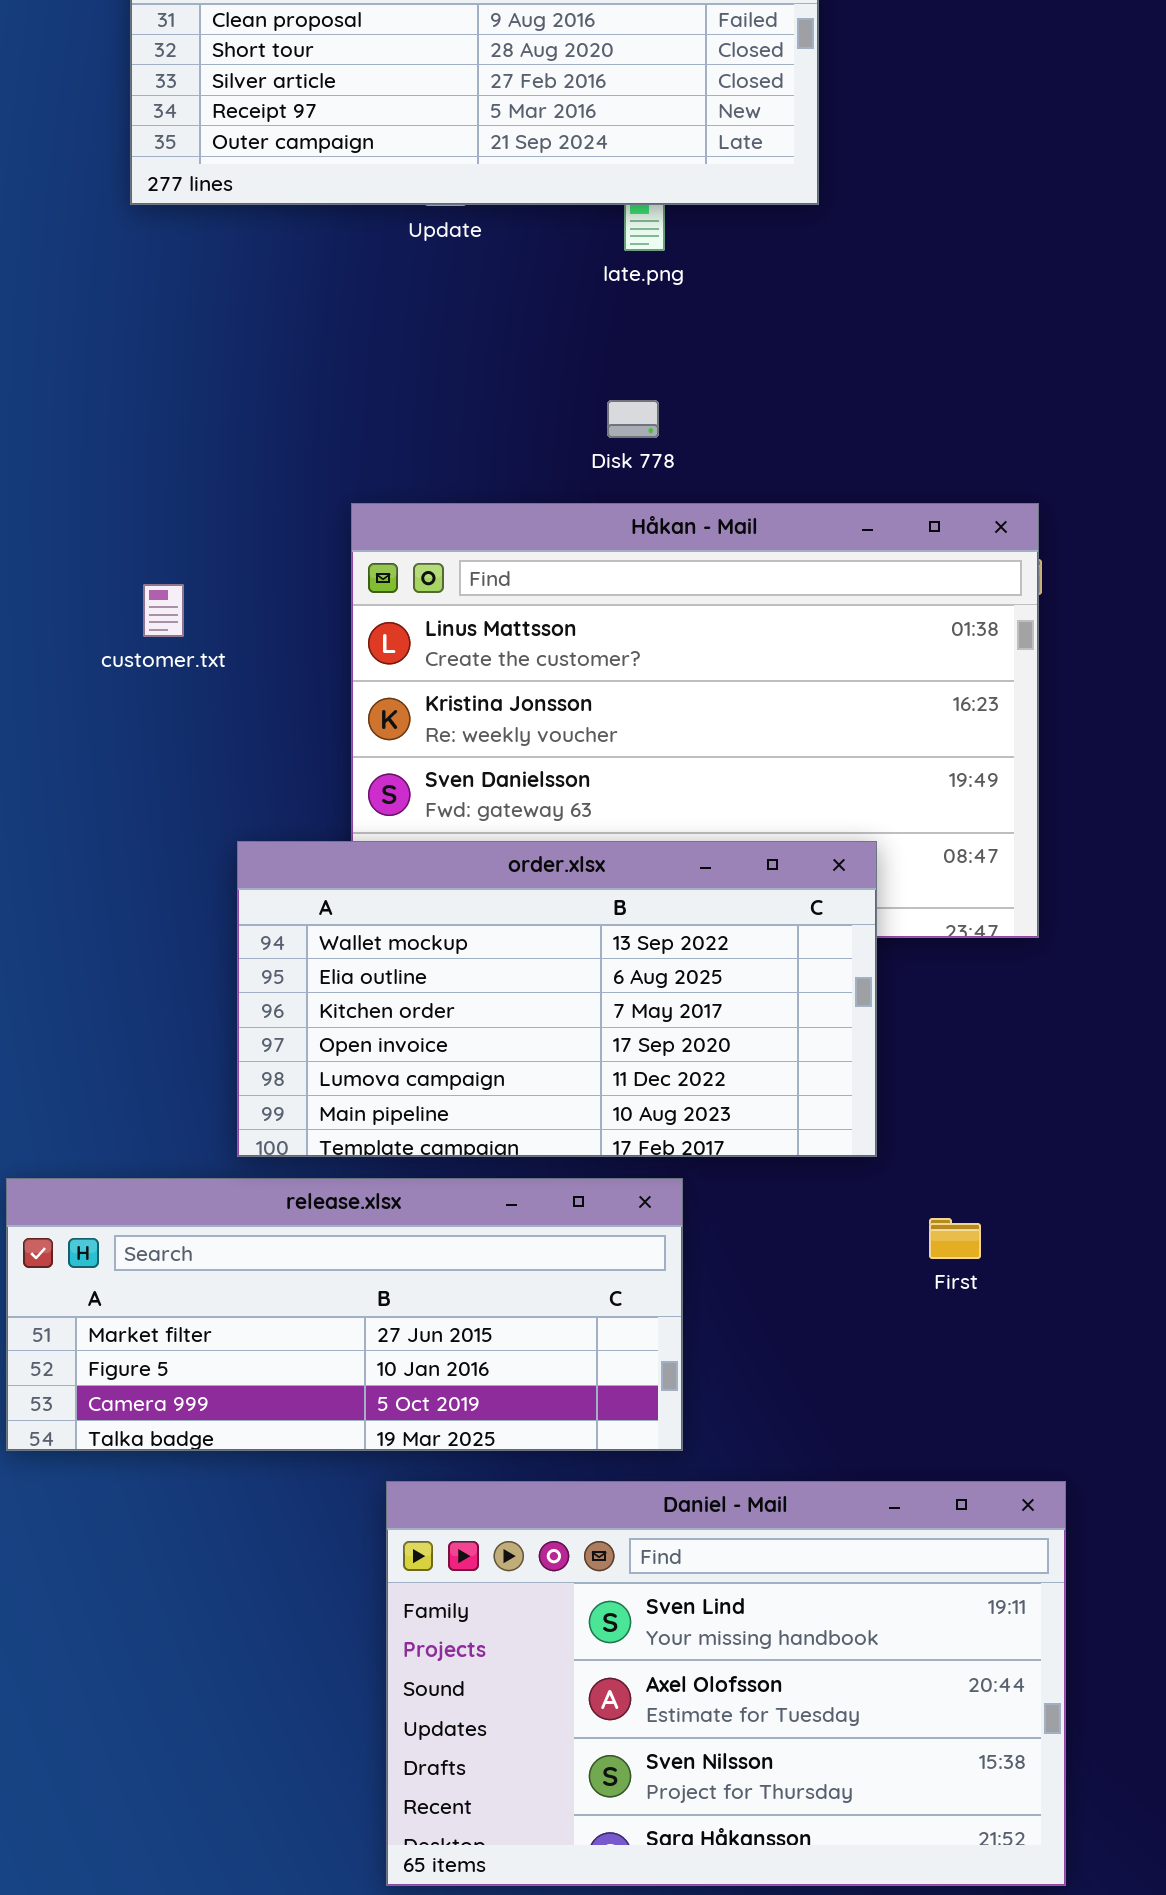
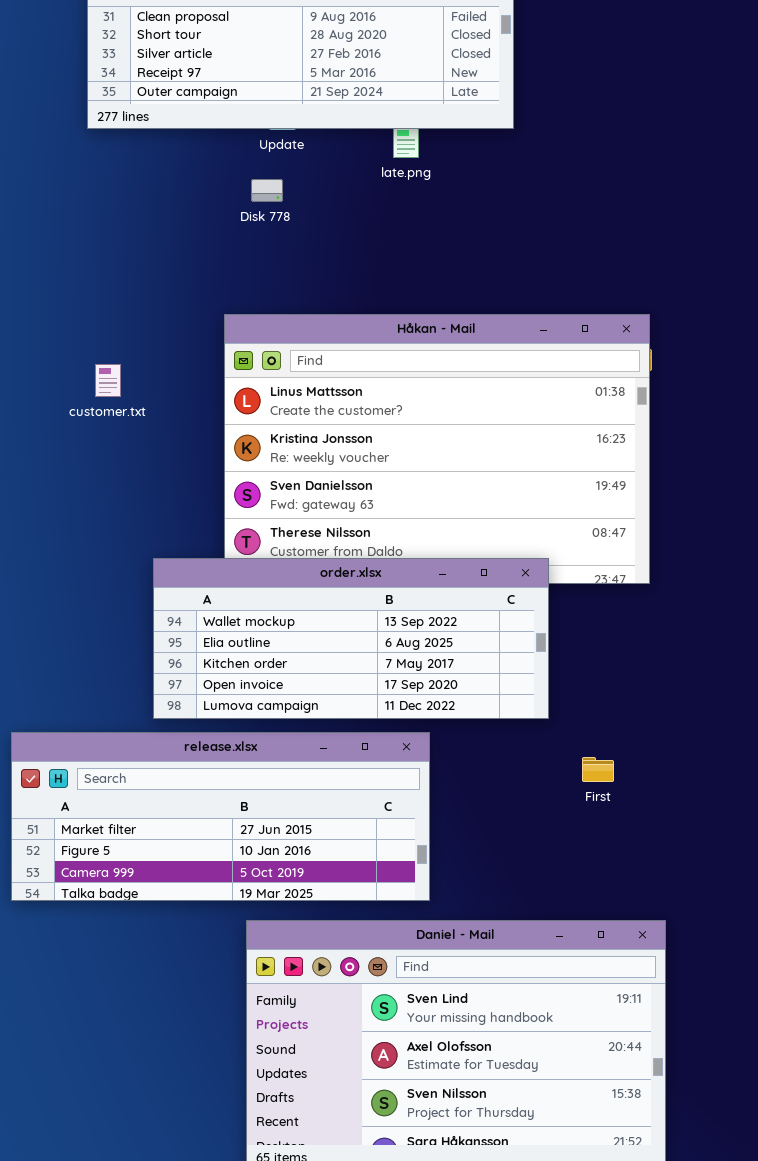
Disk 778: [607,400,659,438] -> [251,179,283,202], moved
order.xlsx: [237,841,877,1157] -> [153,558,549,719], resized

